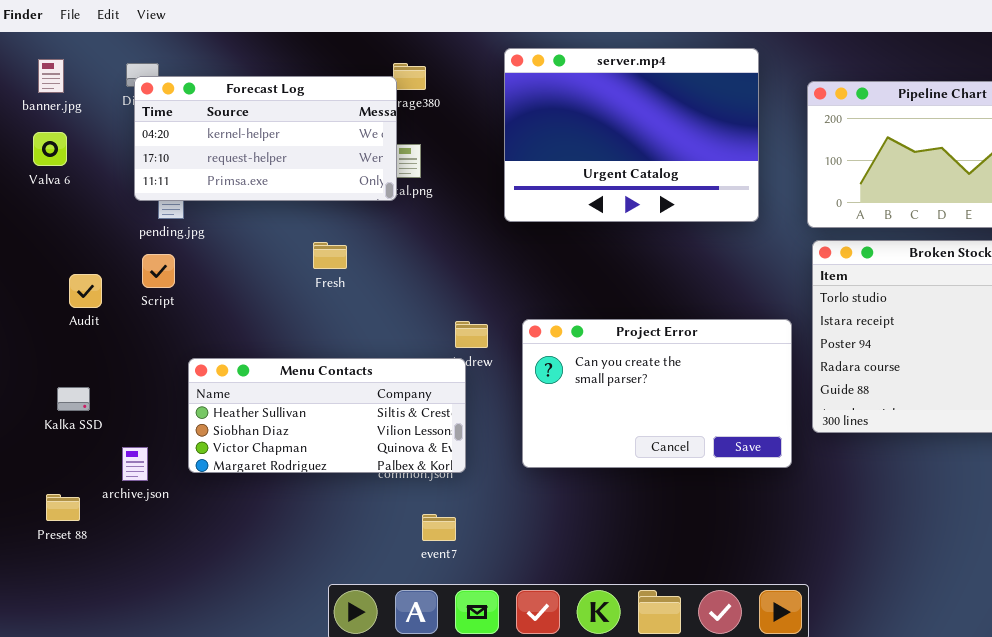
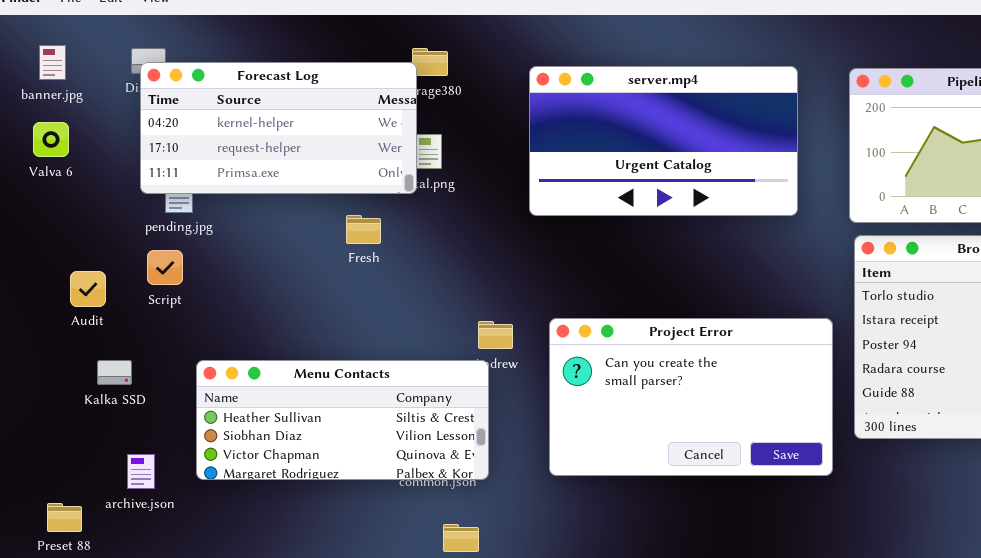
server.mp4: [504,48,759,222] -> [529,66,798,216], resized
Fresh: [313,242,347,269] -> [346,215,381,244], moved
Kalka SSD: [57,387,90,411] -> [97,360,132,385], moved

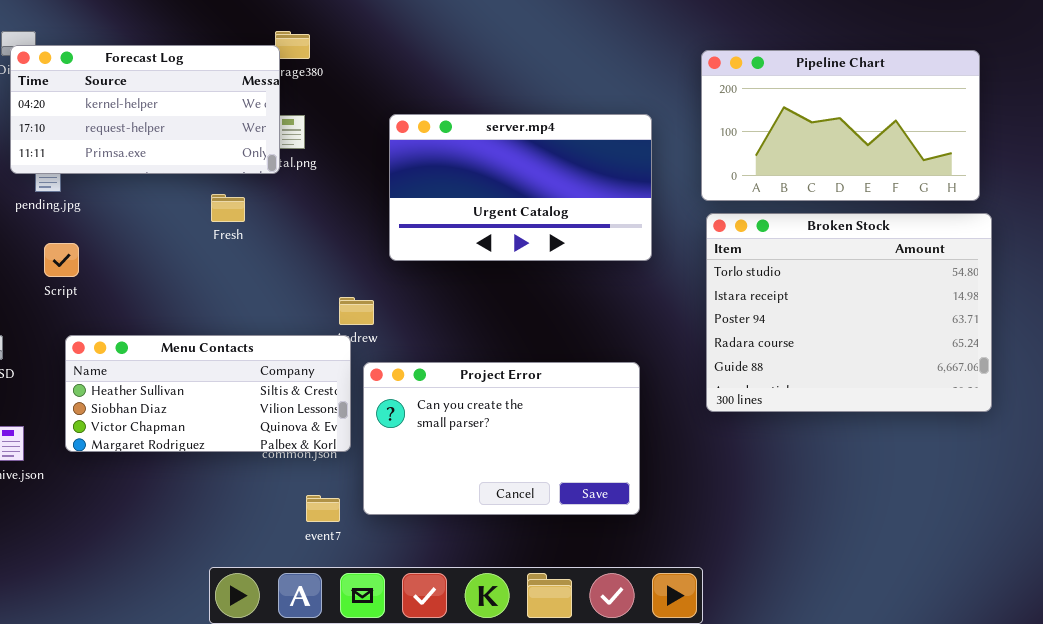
server.mp4: [529,66,798,216] -> [389,114,652,261], moved
Script: [147,250,183,285] -> [44,243,79,277], moved
Project Error: [549,318,833,476] -> [363,362,640,515], moved

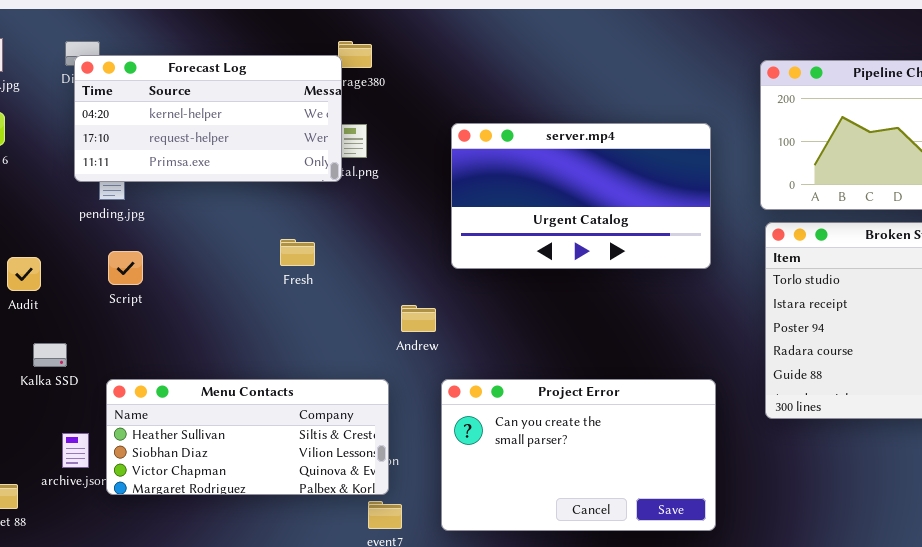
Fresh: [211,194,245,222] -> [280,239,315,266], moved
Menu Contacts: [65,335,351,452] -> [106,379,389,495], moved
Project Error: [363,362,640,515] -> [441,379,716,531], moved

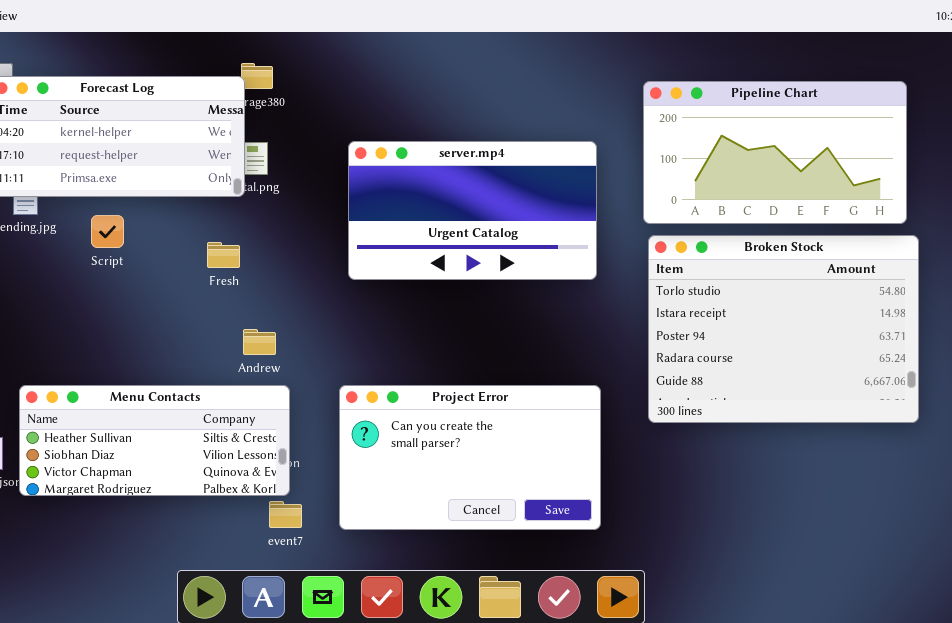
Fresh: [280,239,315,266] -> [207,242,240,268], moved
Script: [108,251,143,285] -> [91,215,124,248], moved
Andrew: [401,305,436,332] -> [243,329,276,355], moved

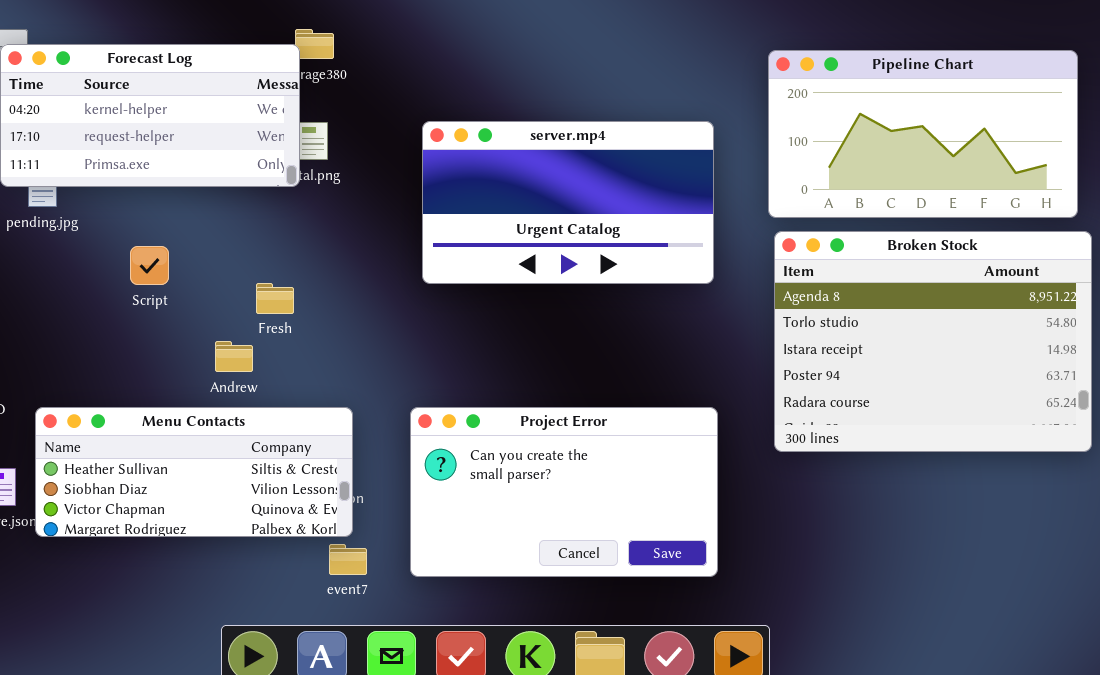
Script: [91,215,124,248] -> [130,246,169,285], moved
Broken Stock: [648,235,919,423] -> [774,231,1092,452], scrolled up 1 row
Fresh: [207,242,240,268] -> [256,283,294,314], moved
Andrew: [243,329,276,355] -> [215,341,253,372], moved

